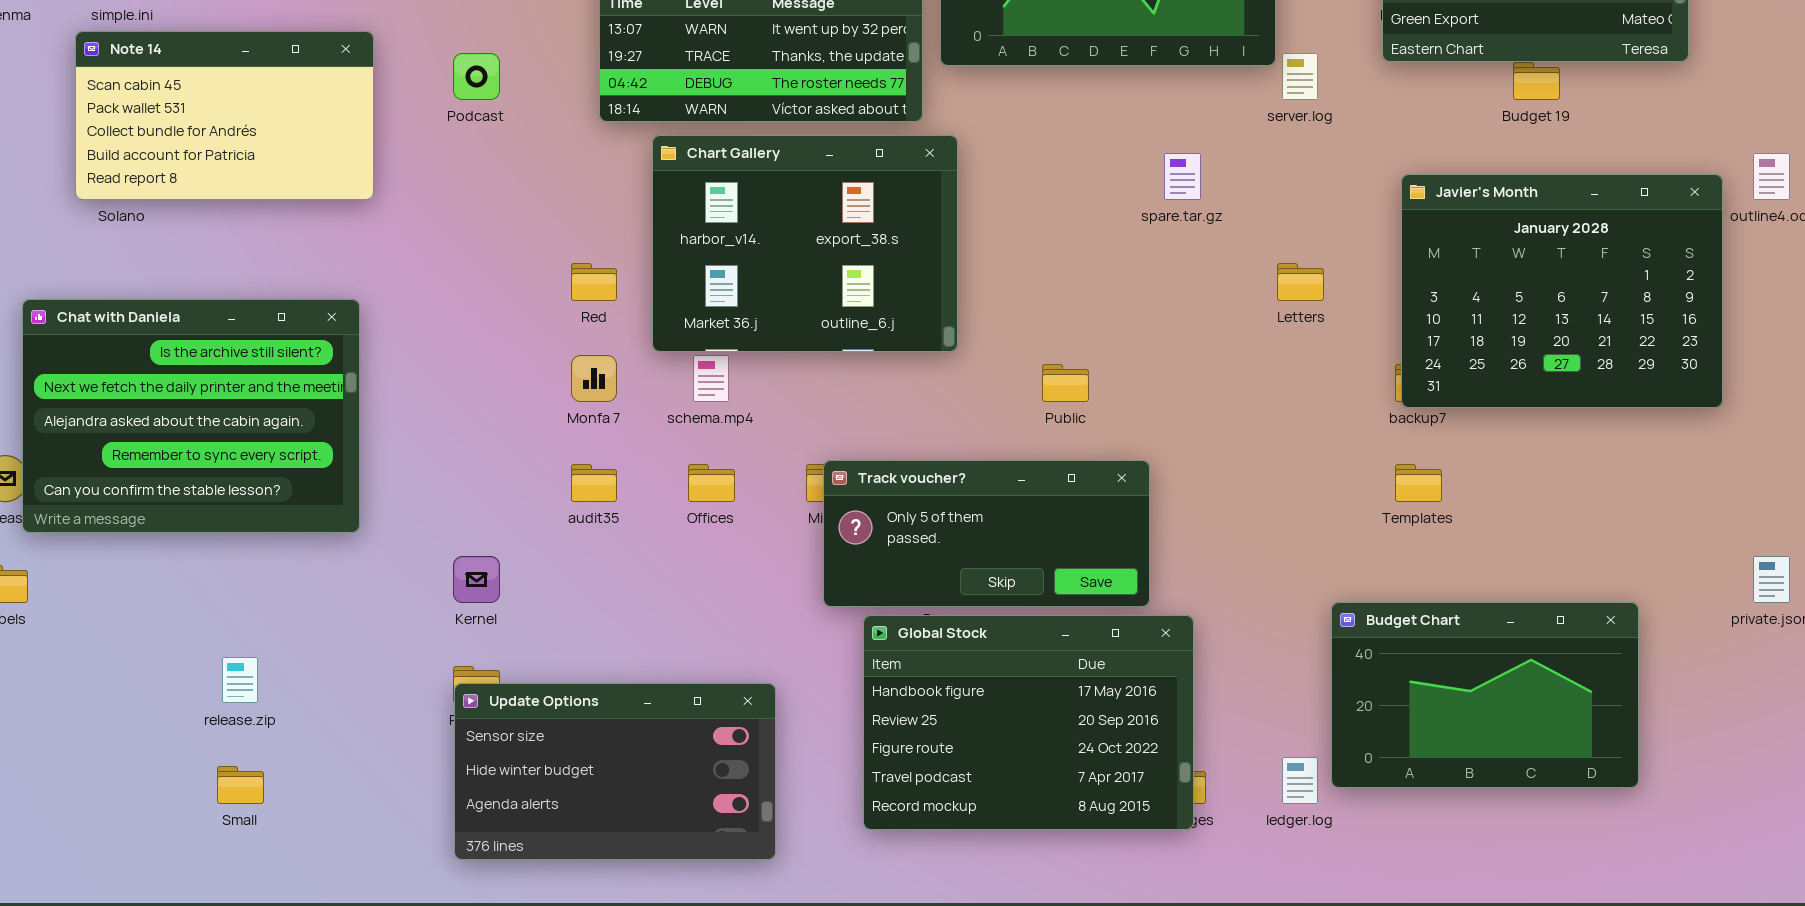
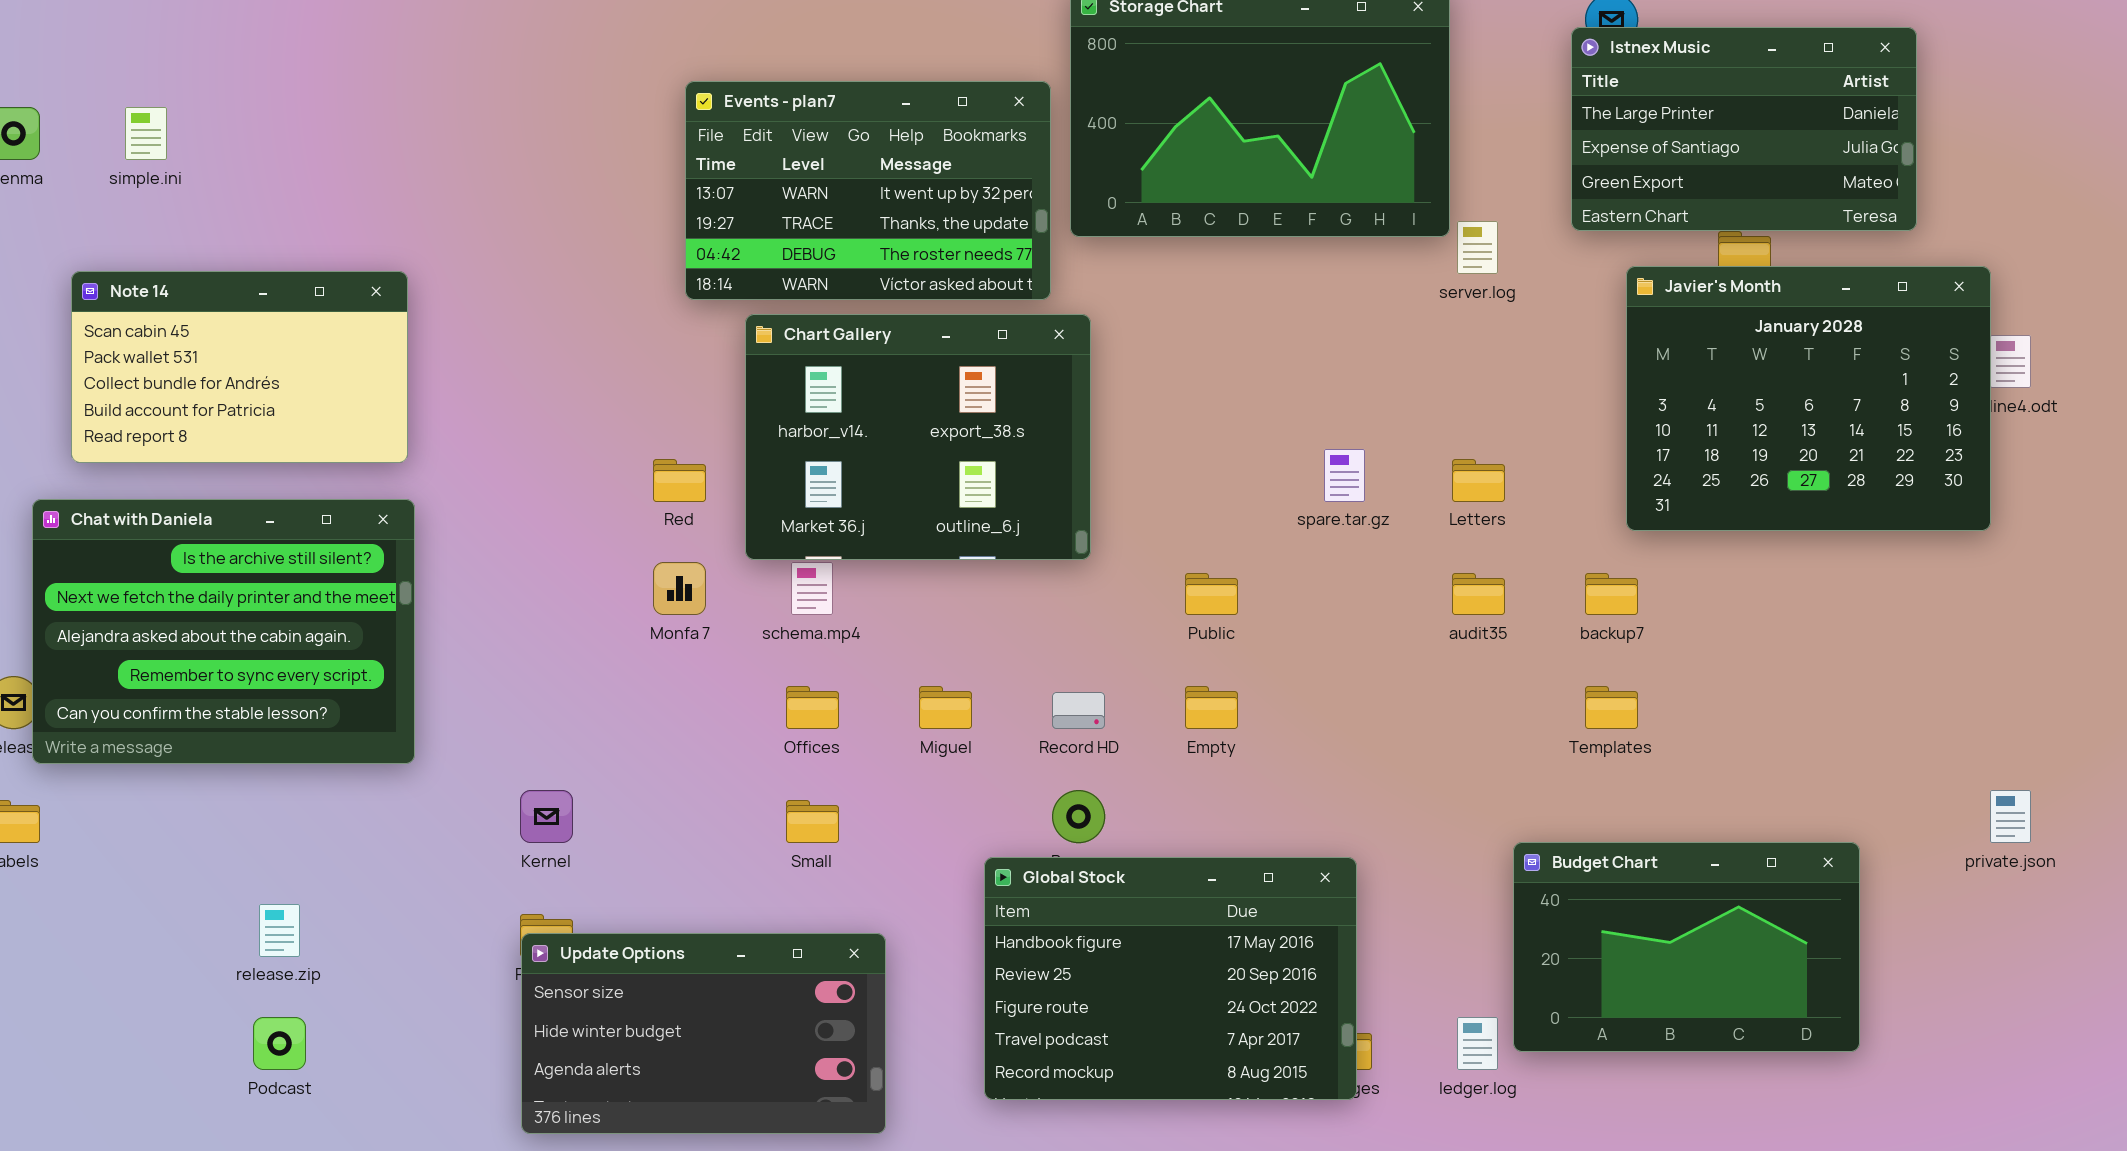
Note 14: [75,31,374,200] -> [71,271,408,463], moved
Podcast: [453,53,500,100] -> [253,1017,306,1070], moved
spare.tar.gz: [1164,153,1201,200] -> [1324,449,1365,502], moved
Javier's Month: [1401,174,1723,408] -> [1626,266,1991,531], moved
Track voucher?: [823,460,1150,607] -> none, closed
audit35: [571,464,617,502] -> [1452,573,1505,615], moved
Small: [217,766,264,804] -> [786,800,839,843], moved

